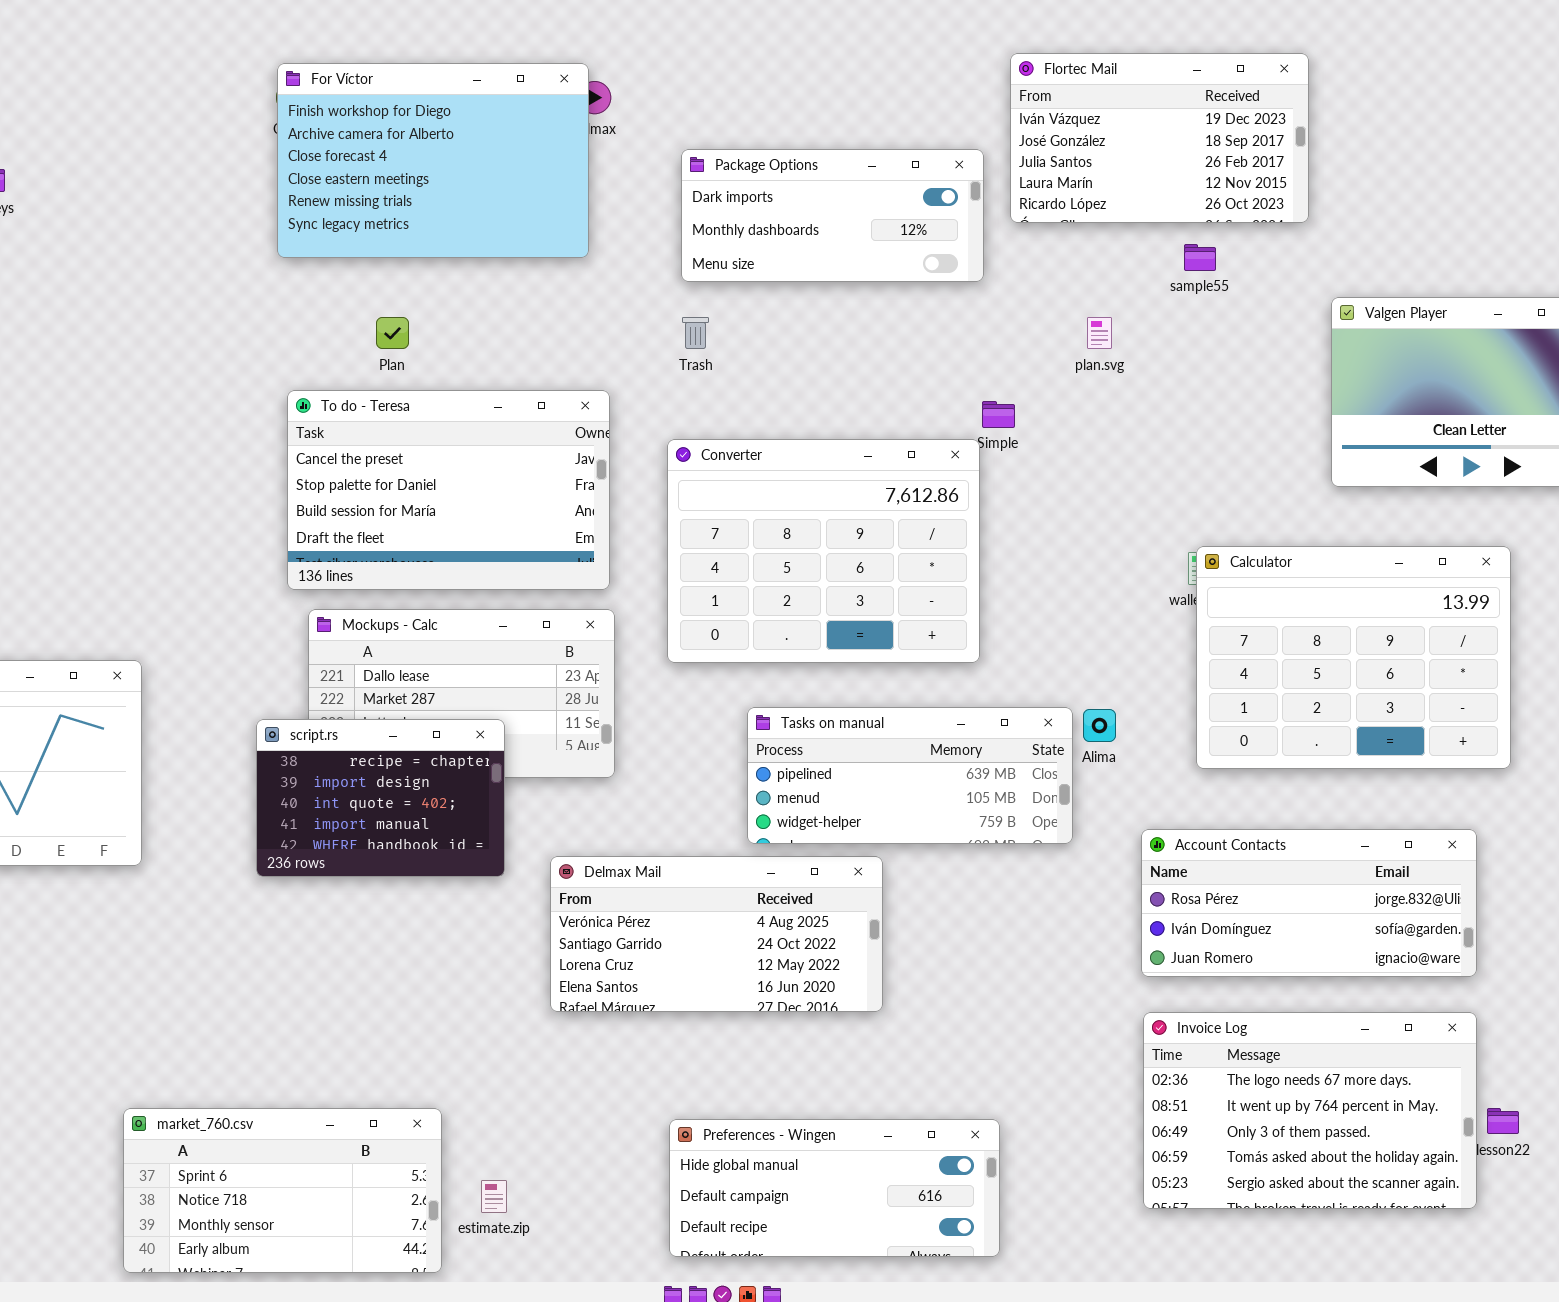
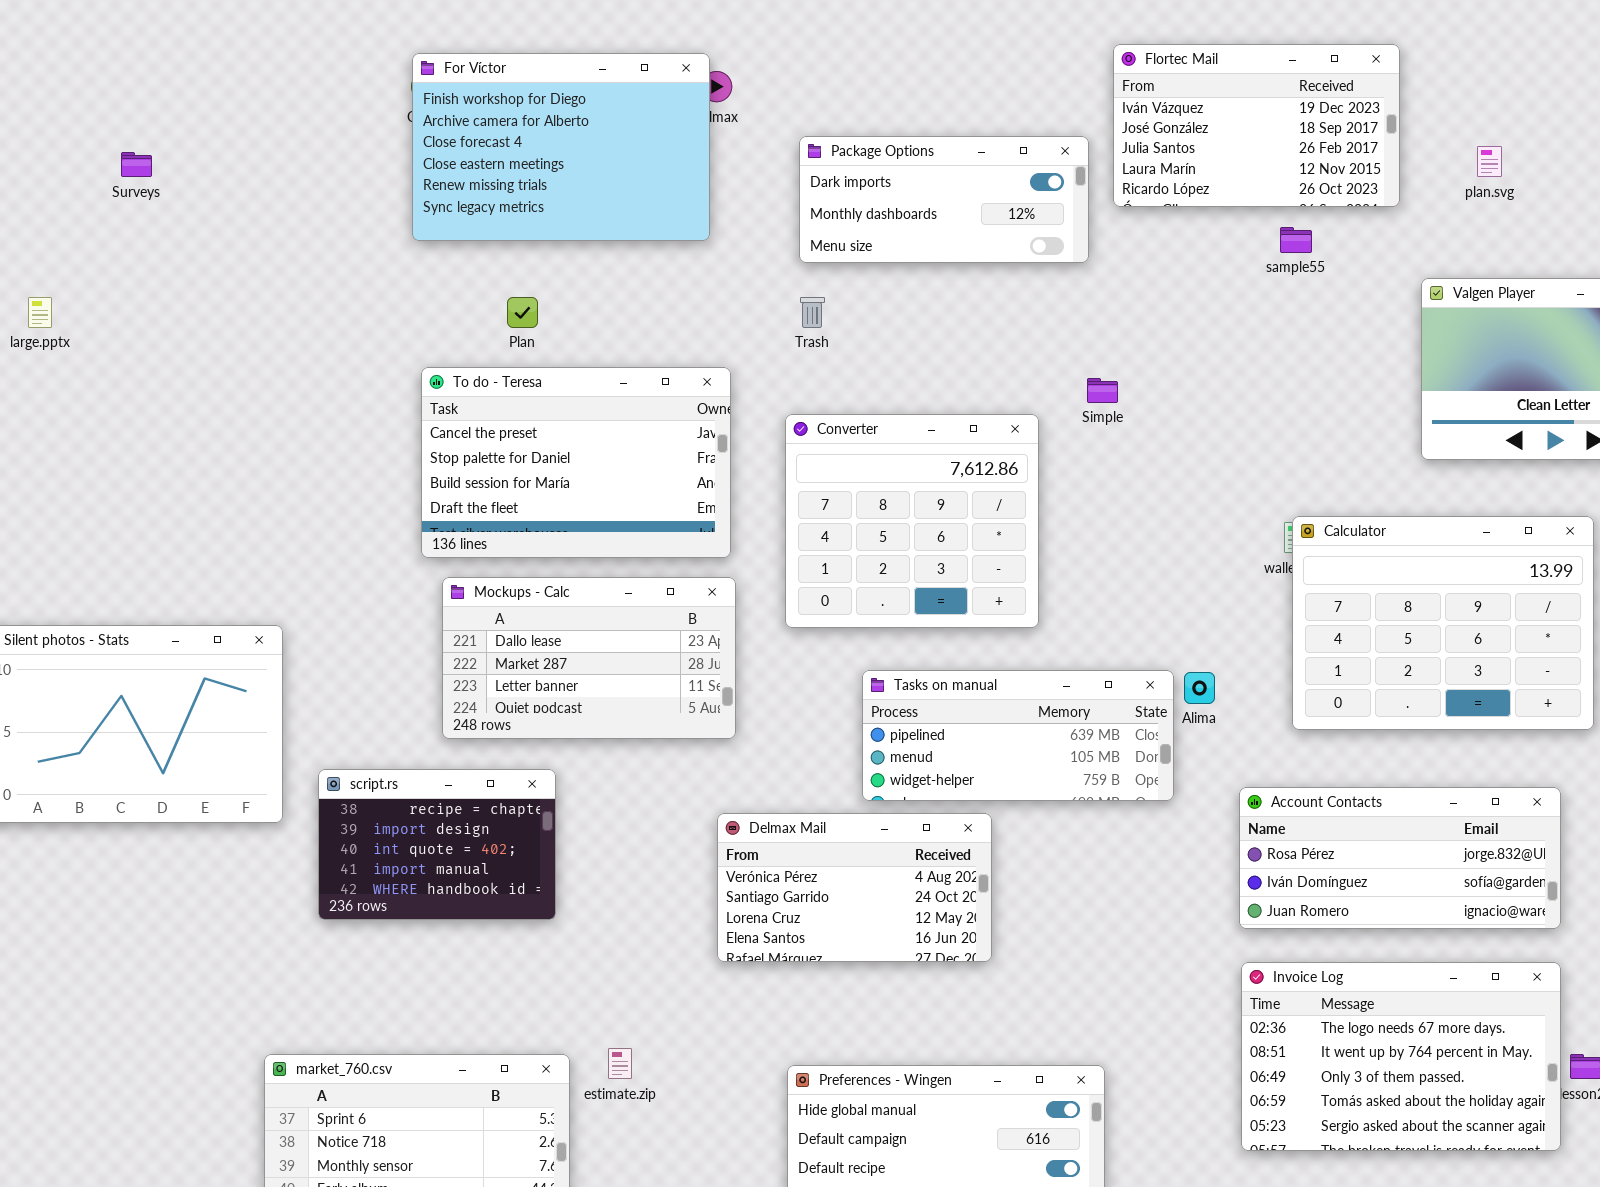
plan.svg: [1087,317,1112,349] -> [1477,146,1502,177], moved
Converter: [667,439,980,663] -> [785,414,1039,628], resized
script.rs: [256,719,505,877] -> [318,769,556,920], moved
Delmax Mail: [550,856,883,1012] -> [717,813,992,962], resized
estimate.zip: [481,1180,507,1213] -> [608,1048,632,1079], moved

